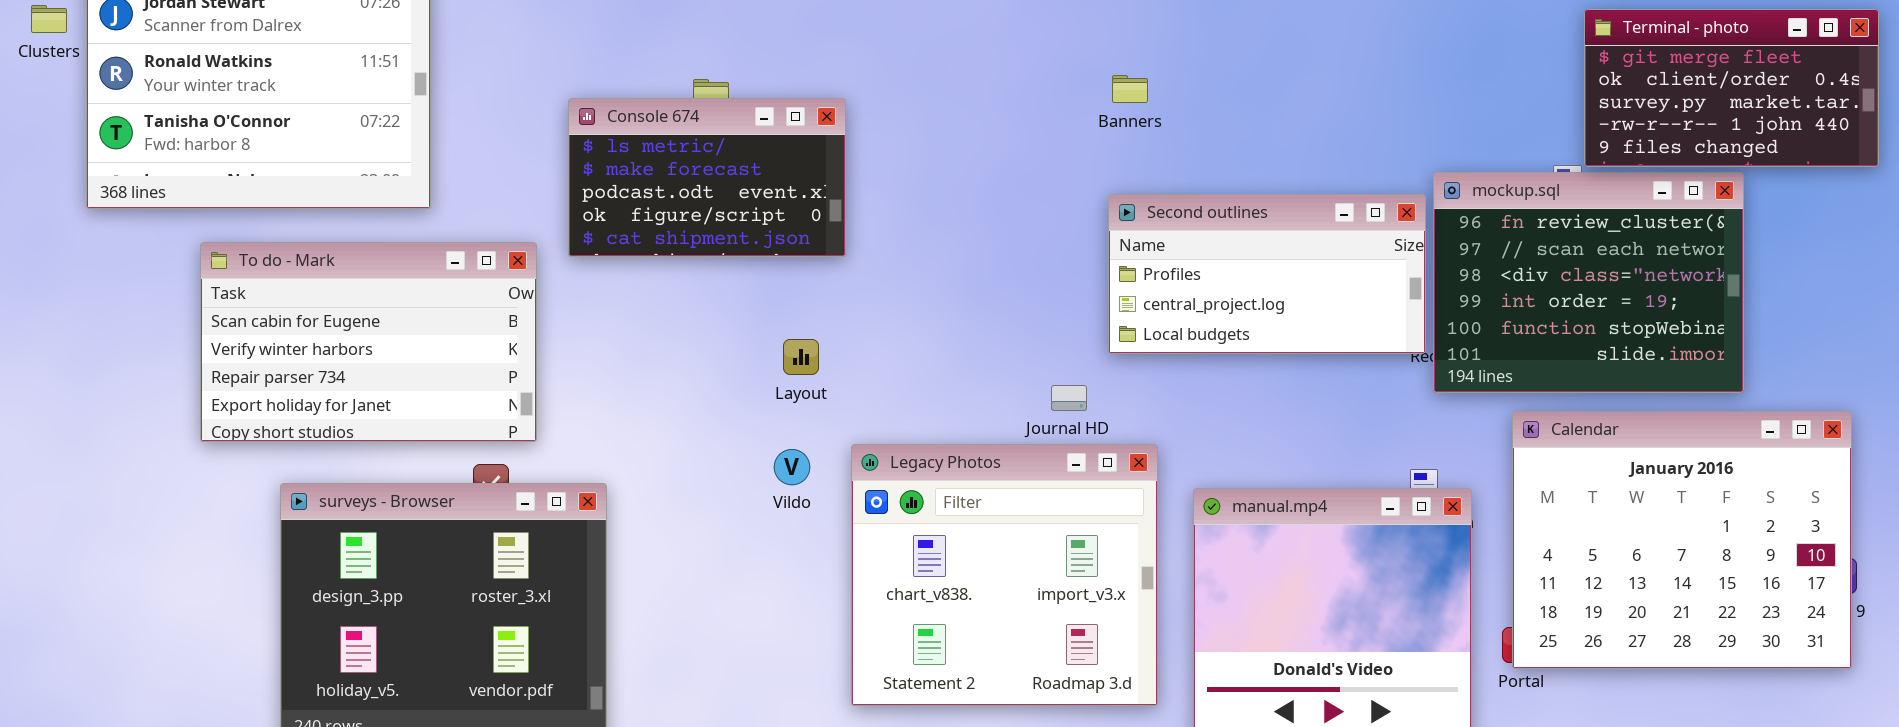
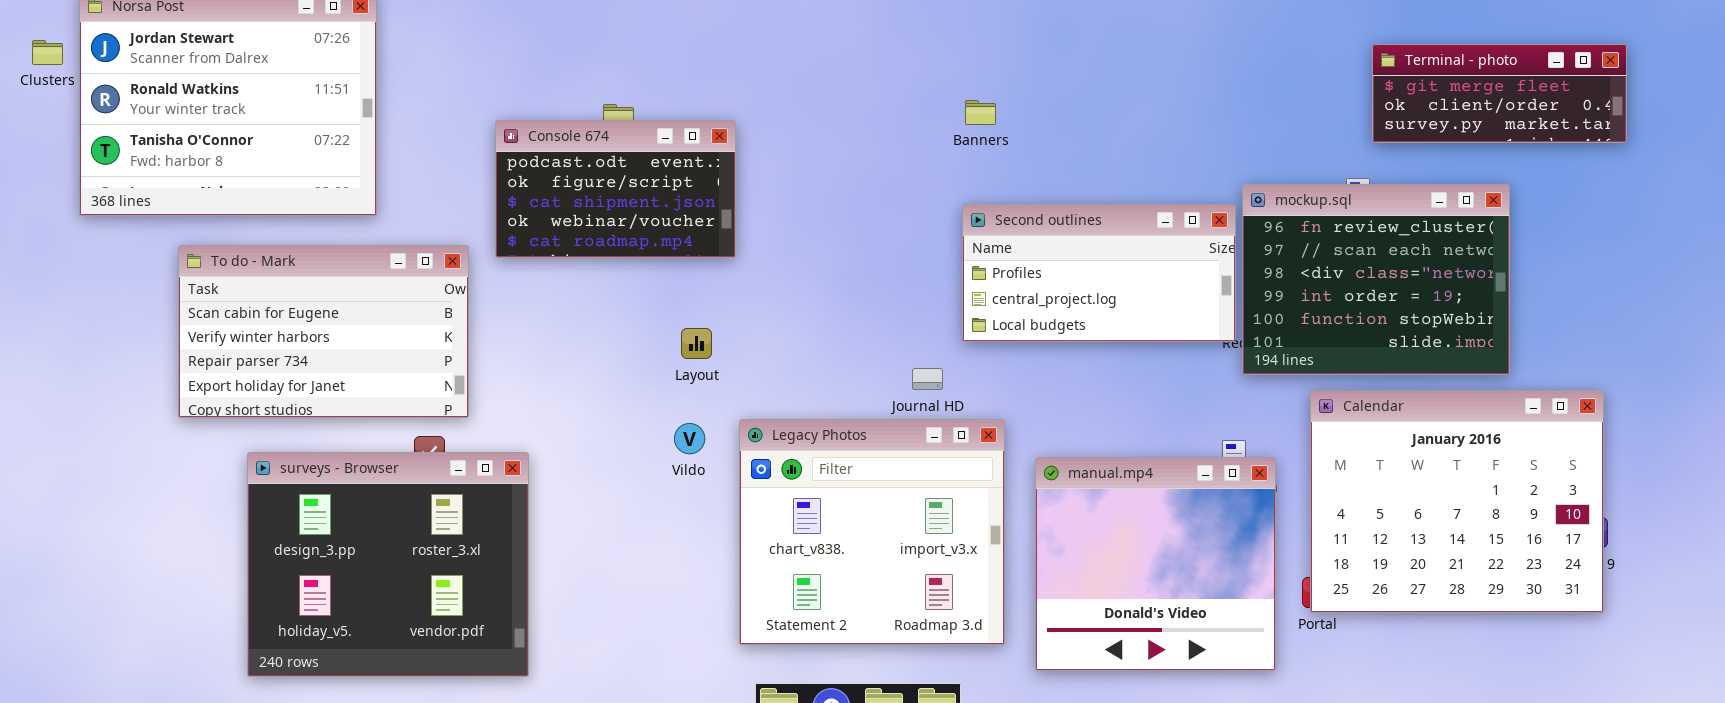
Terminal - photo: [1584,9,1879,167] -> [1372,44,1627,143], resized
Console 674: [568,98,846,257] -> [495,120,736,258], scrolled down 2 rows

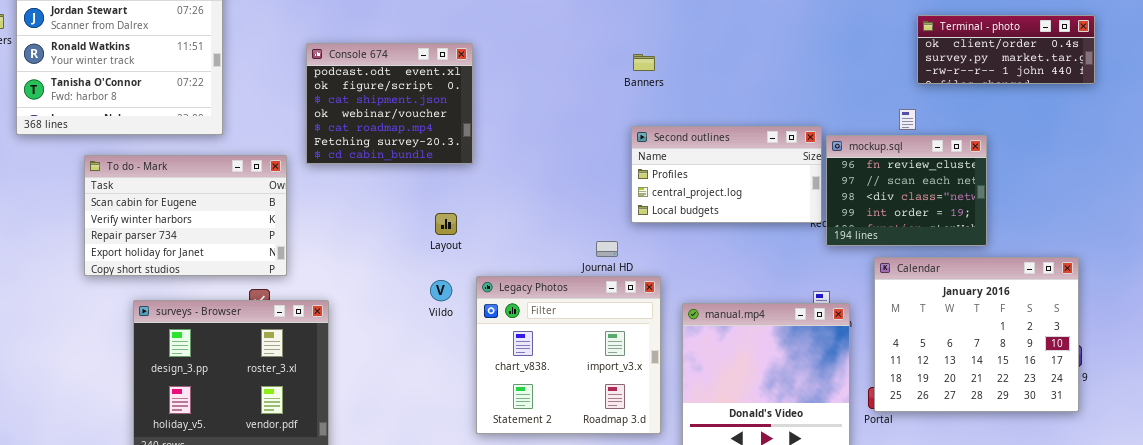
Terminal - photo: [1372,44,1627,143] -> [917,15,1095,84], scrolled down 1 row
Console 674: [495,120,736,258] -> [306,43,473,164], resized
mockup.sql: [1242,184,1510,375] -> [826,135,987,246], resized

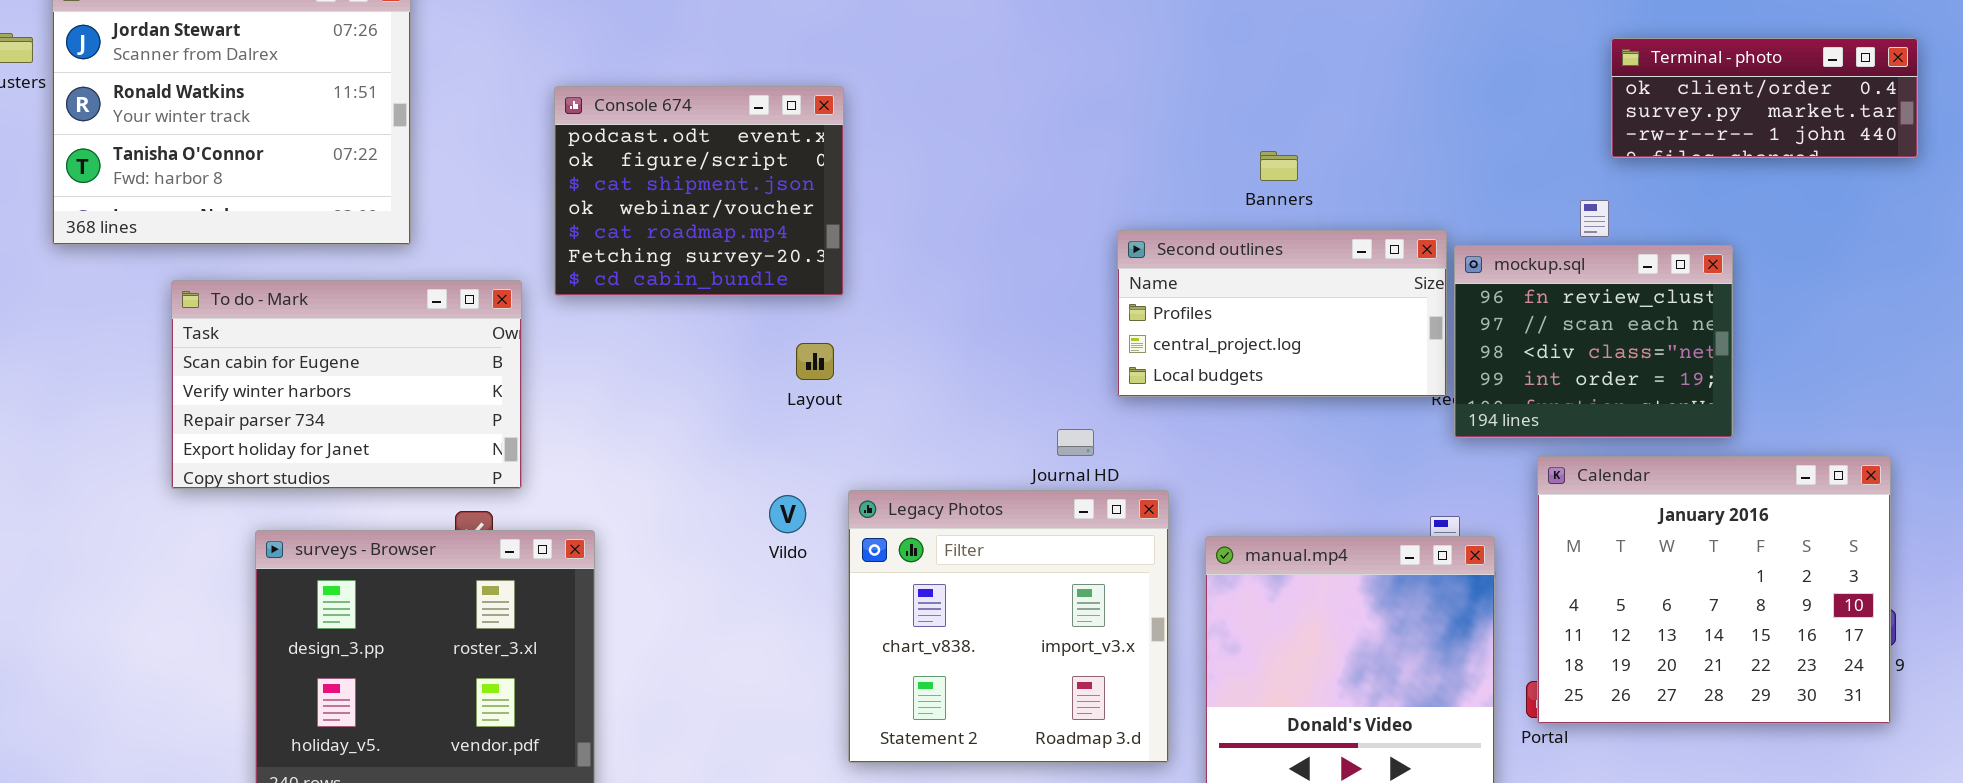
Banners: [633,54,655,71] -> [1260,151,1298,181], moved
Layout: [435,213,457,235] -> [796,343,834,380], moved

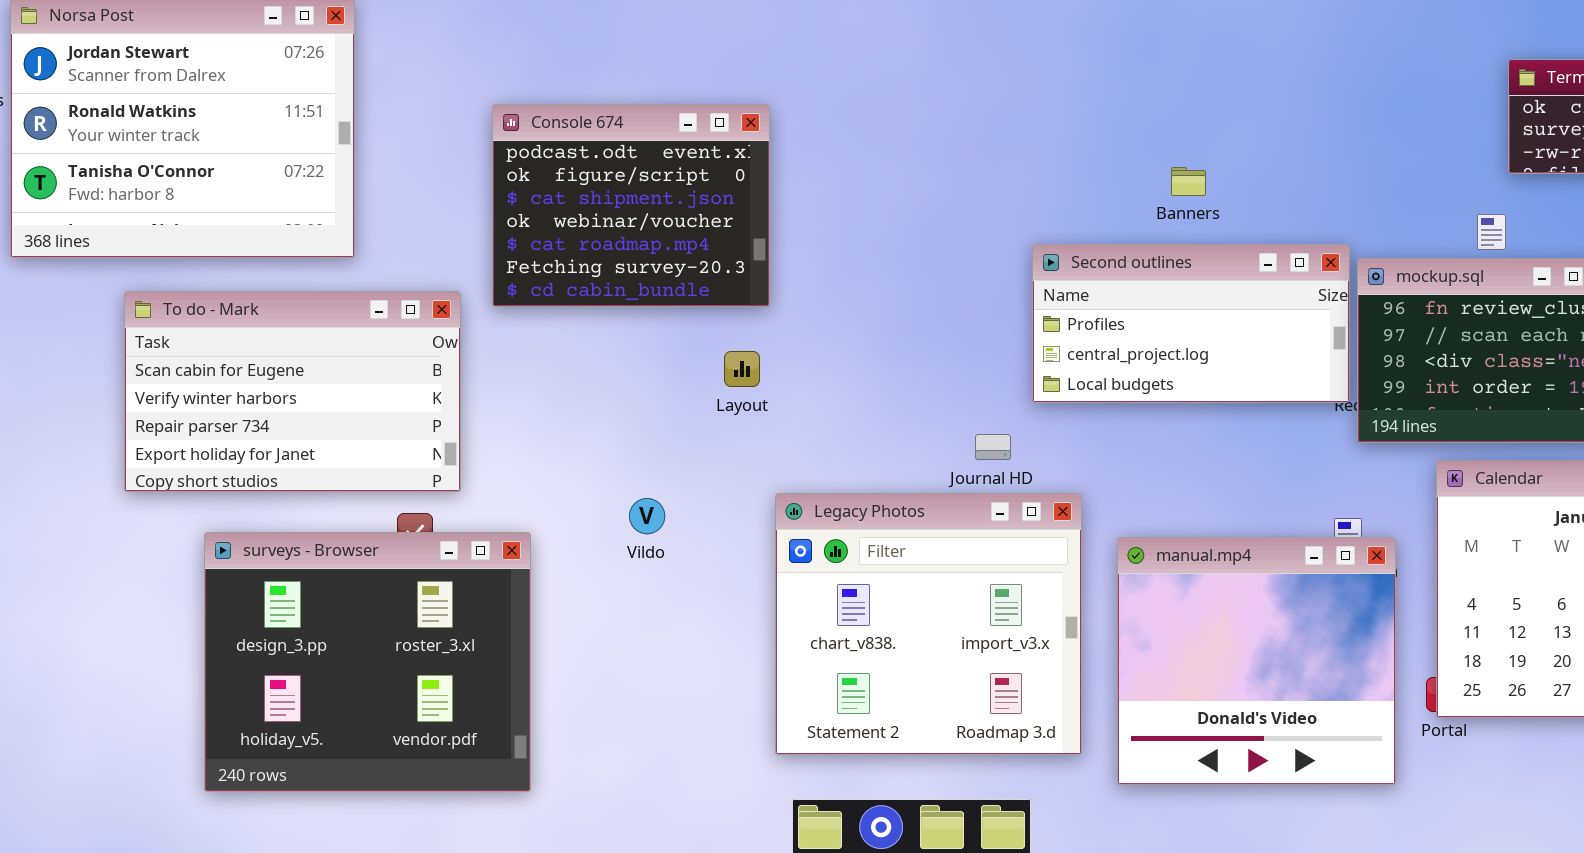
Vildo: [769,495,806,533] -> [629,498,665,534], moved

